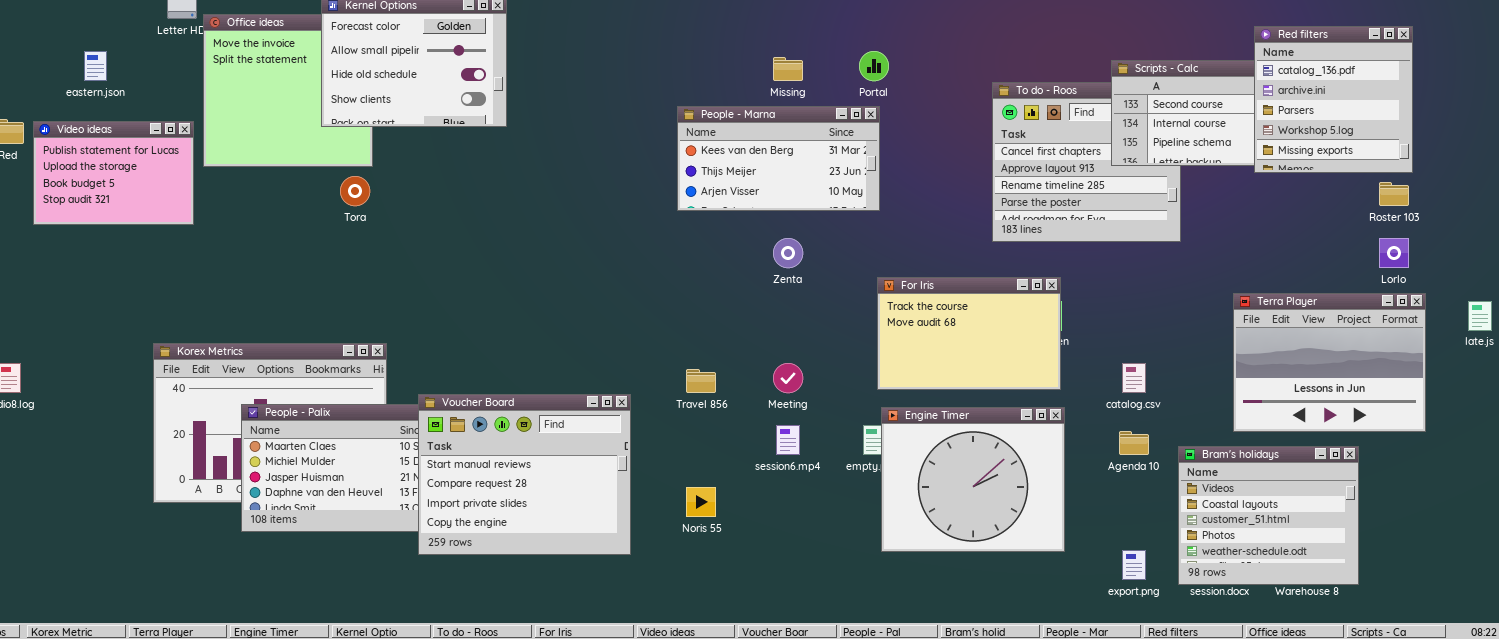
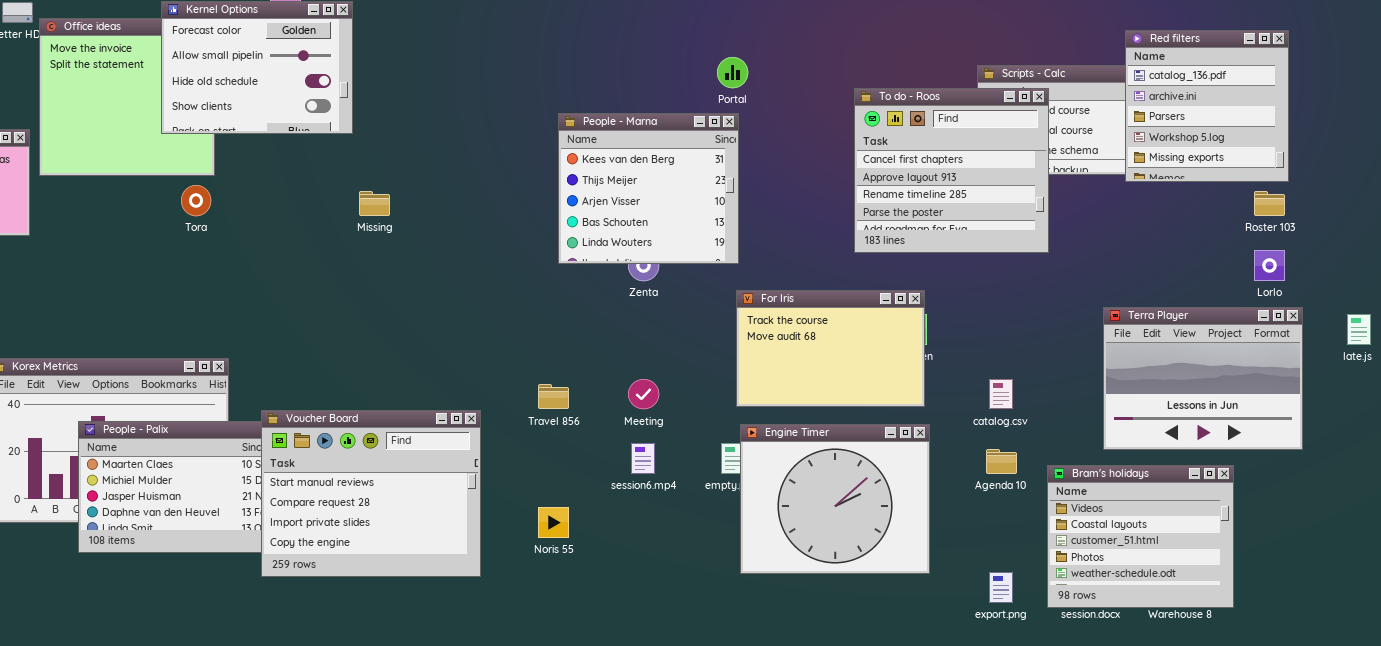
Missing: [773,57,803,81] -> [359,191,390,216], moved
To do - Roos: [992,82,1181,242] -> [854,88,1049,253], raised
People - Marna: [677,106,880,211] -> [558,113,739,264], resized

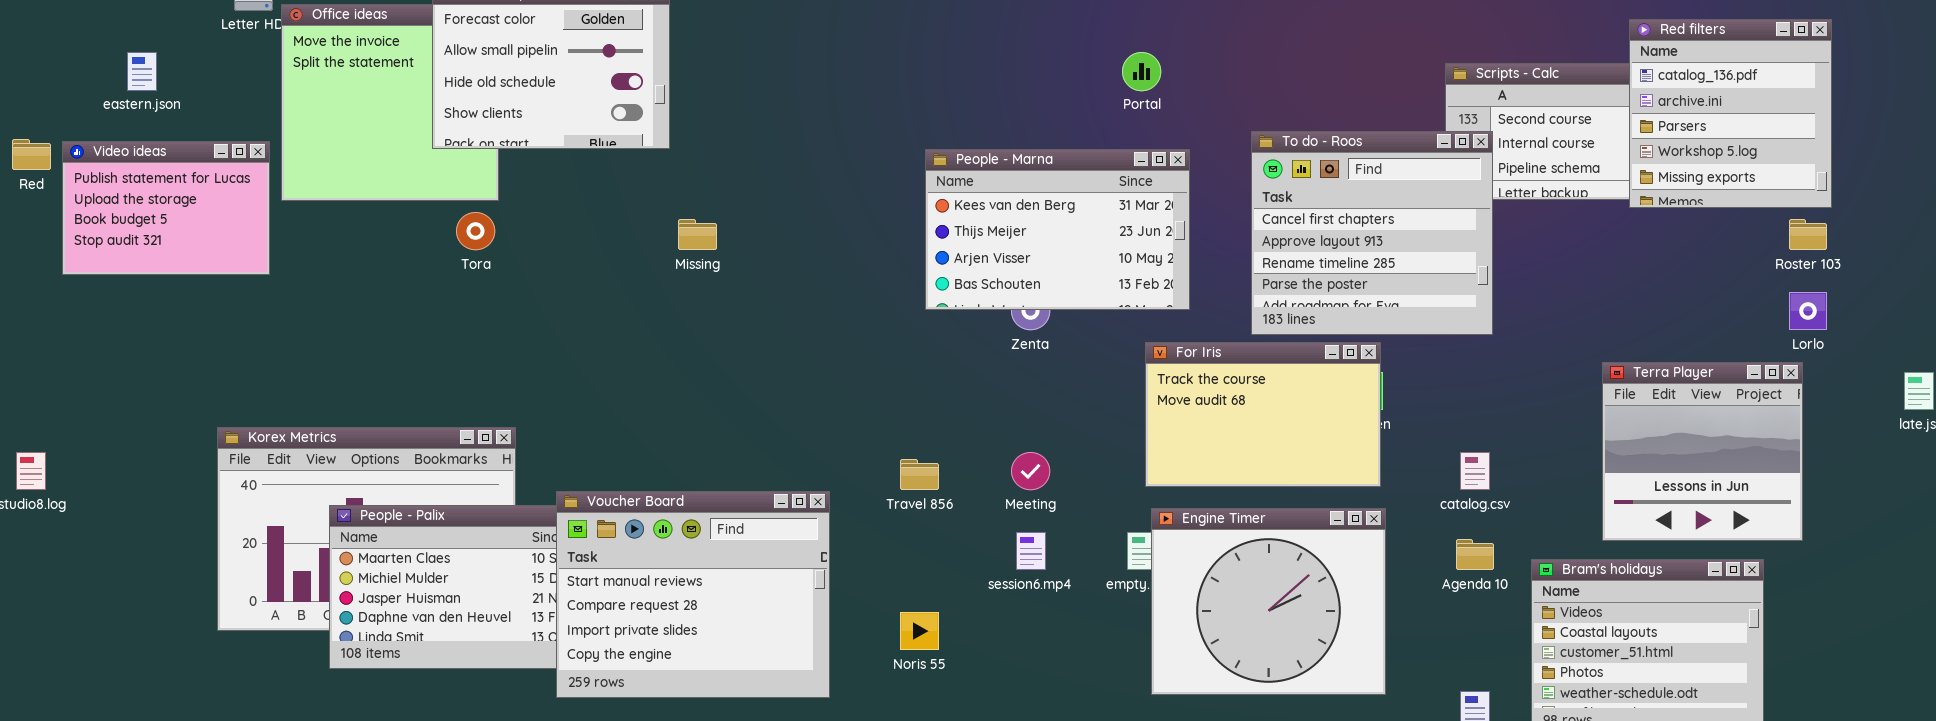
To do - Roos: [854,88,1049,253] -> [1251,131,1493,335], moved
People - Marna: [558,113,739,264] -> [925,149,1190,310], resized
Terra Player: [1103,307,1303,450] -> [1602,362,1803,541], resized

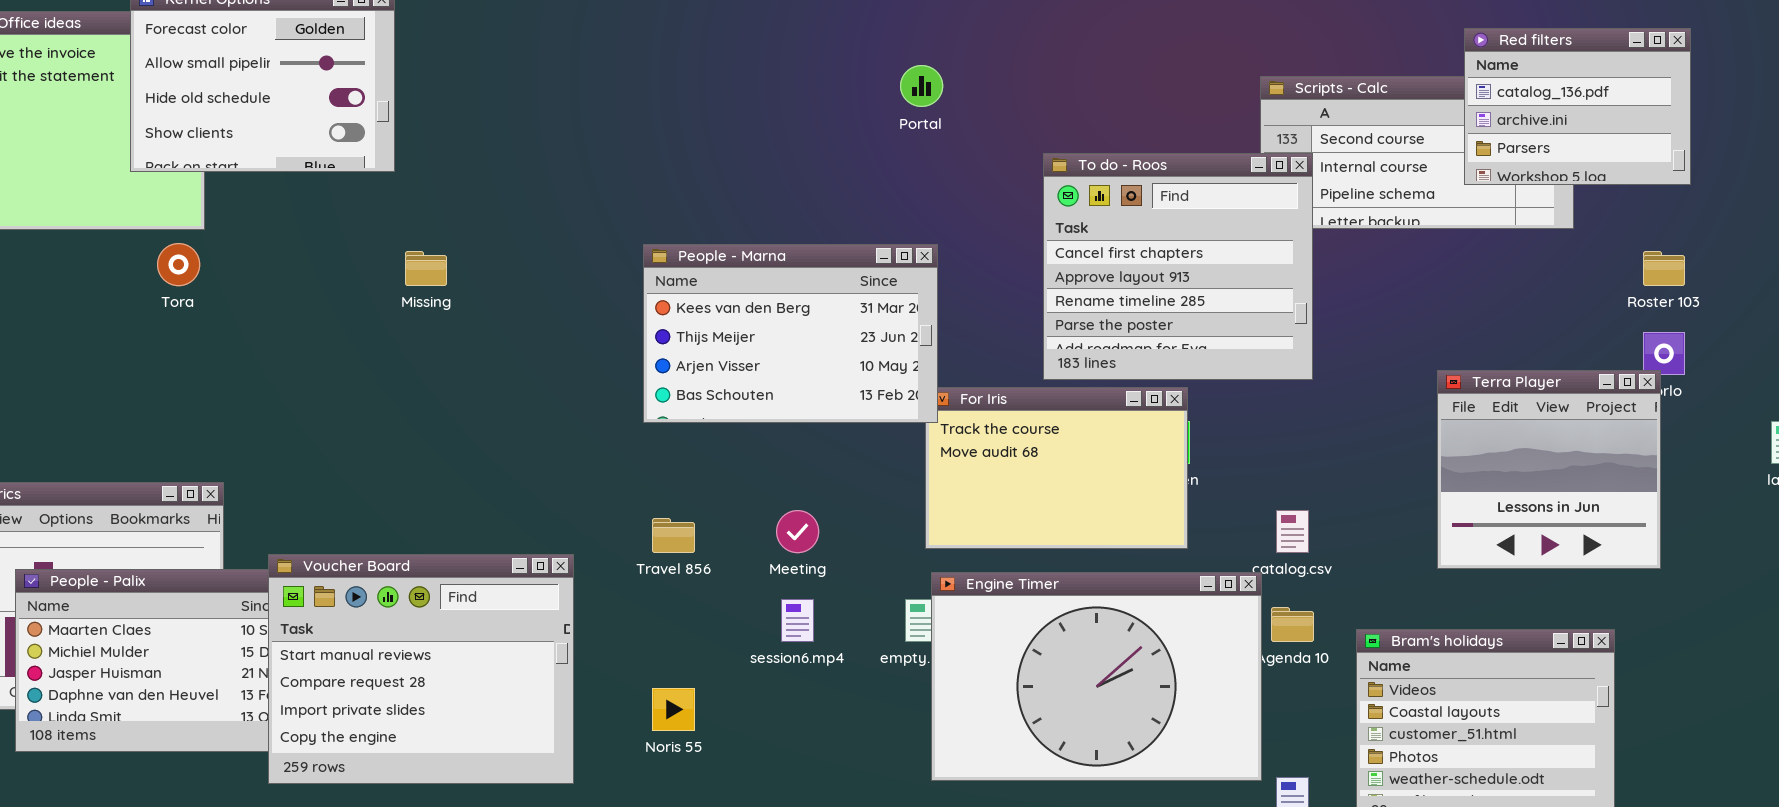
Red filters: [1629,19,1832,208] -> [1464,28,1691,185], resized
People - Marna: [925,149,1190,310] -> [643,244,938,423], moved
Terra Player: [1602,362,1803,541] -> [1437,370,1661,569], moved
Engine Timer: [1151,508,1386,695] -> [931,572,1262,781], resized

